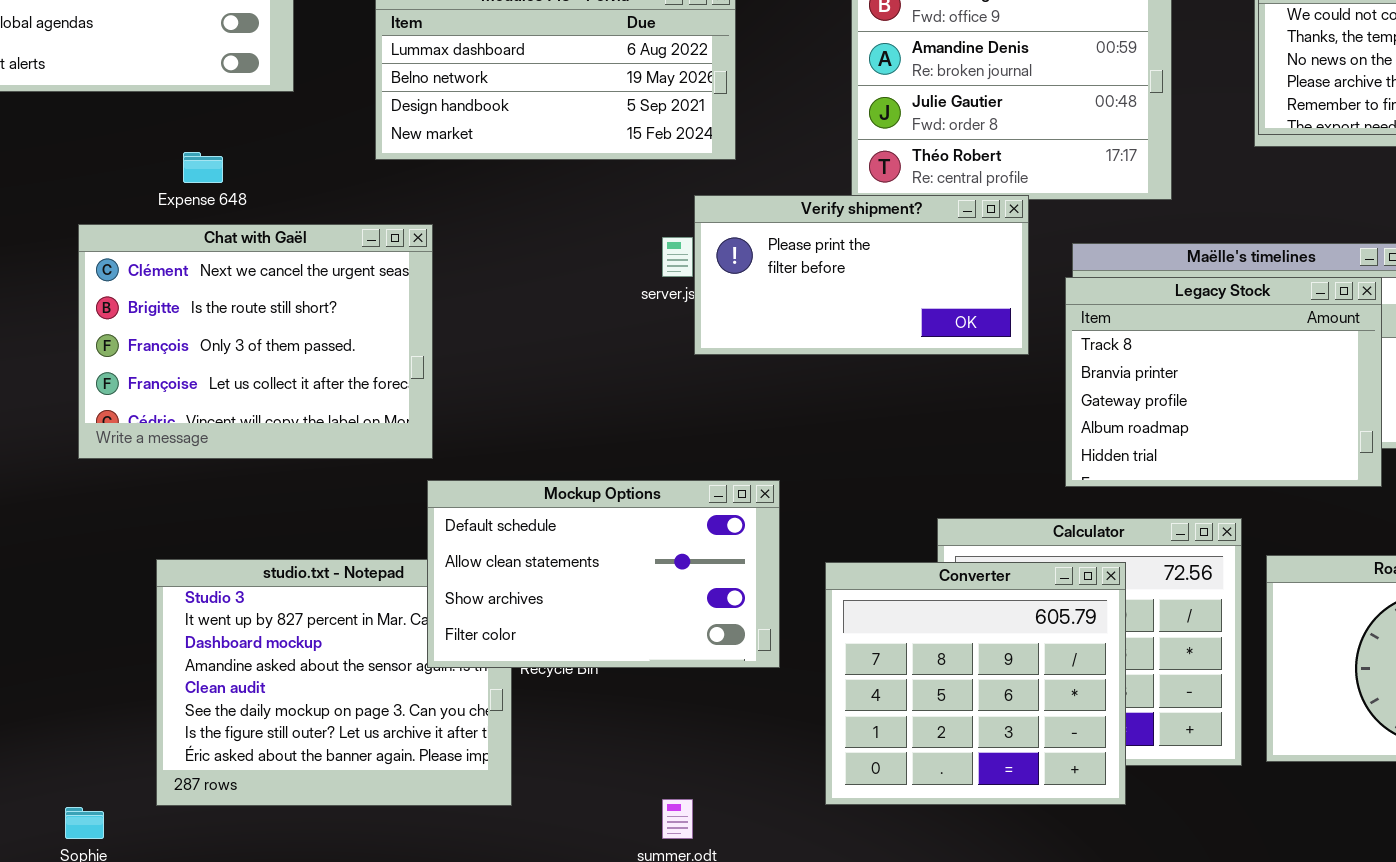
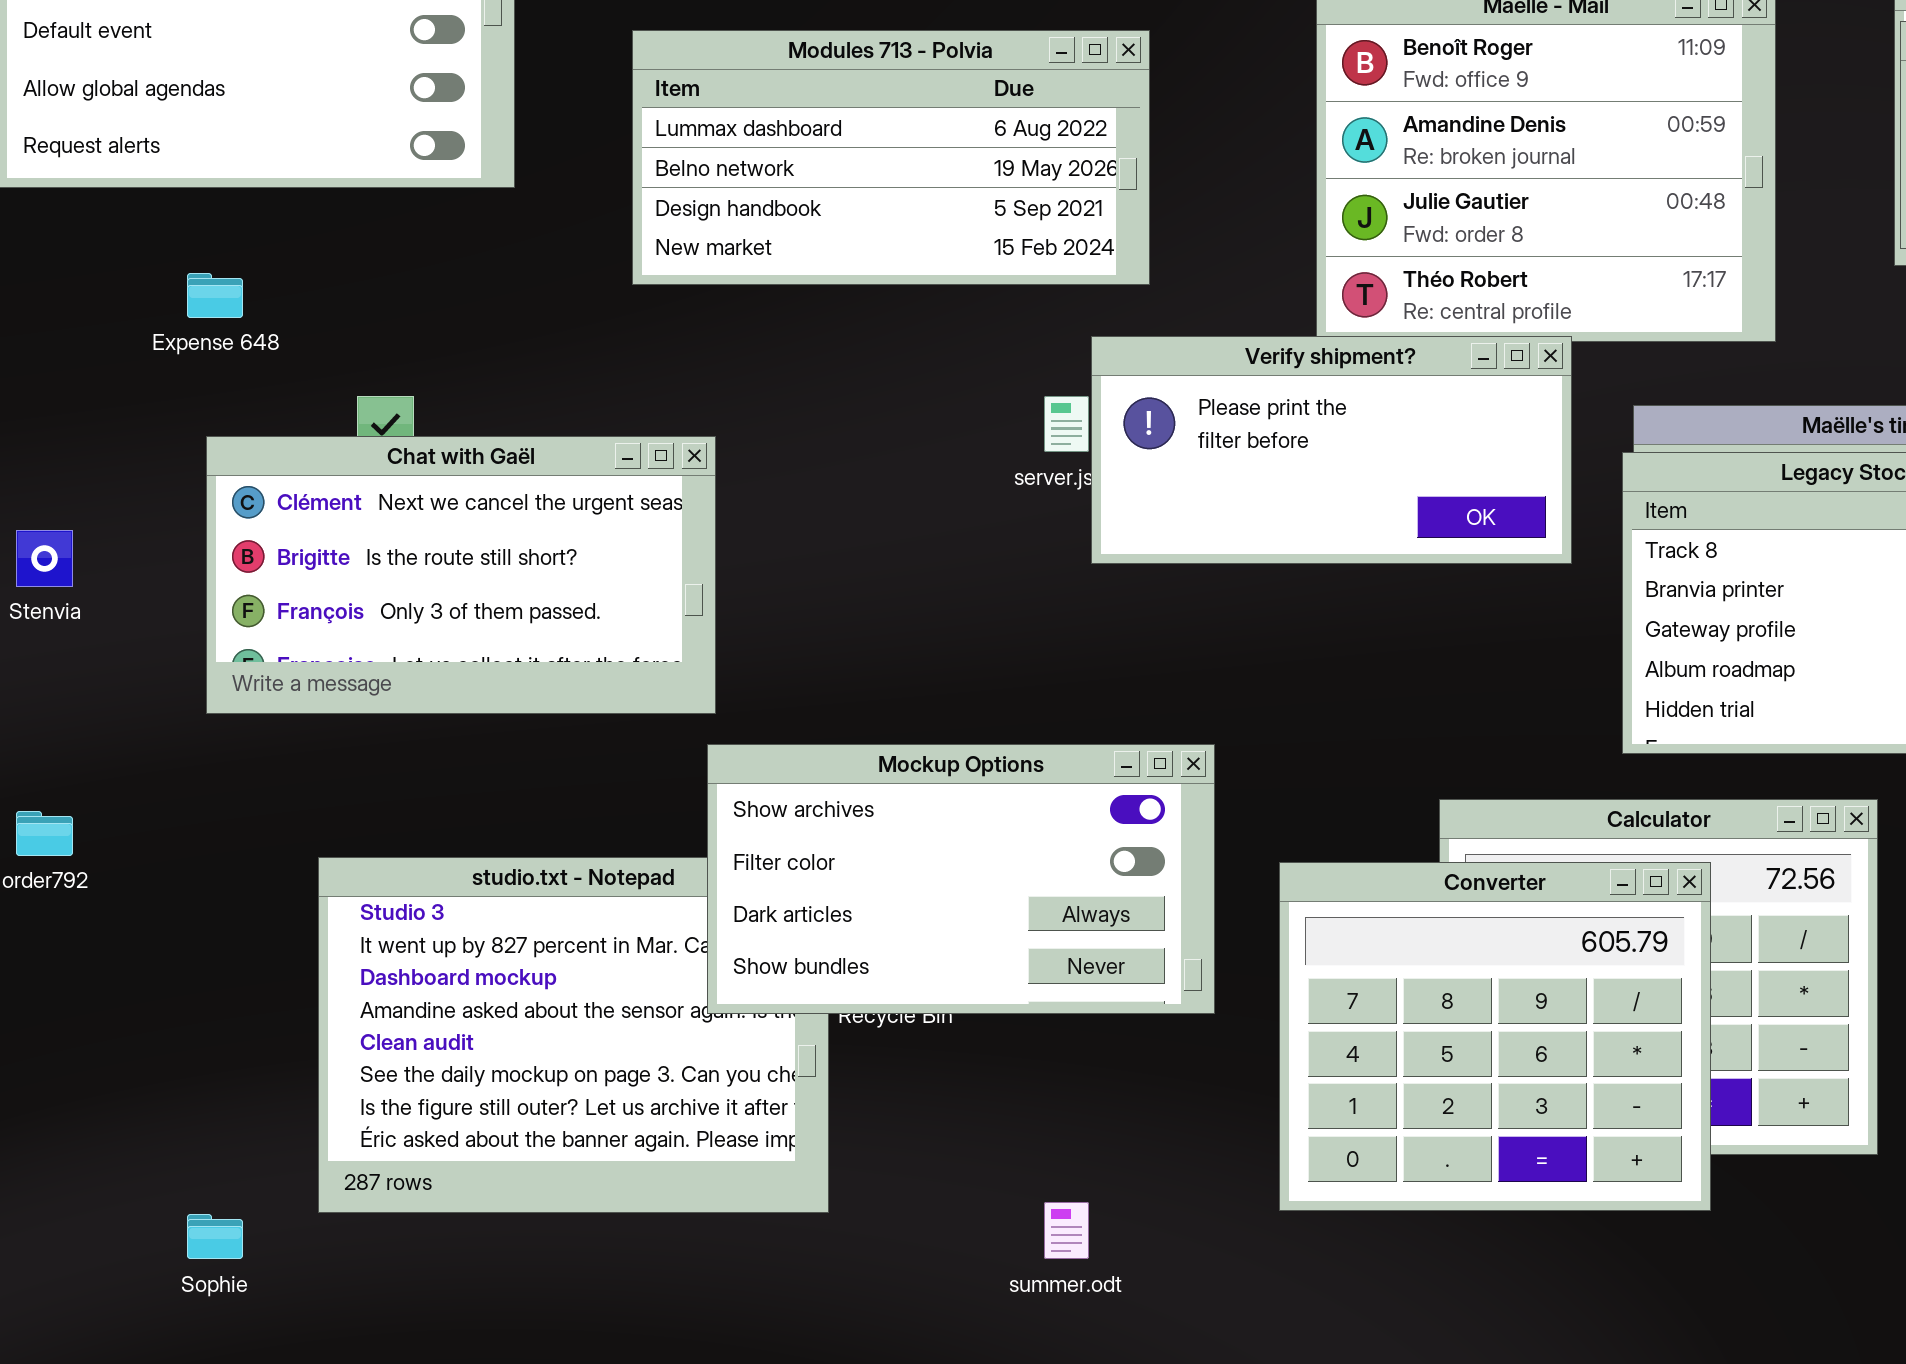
Expense 648: [183,152,223,183] -> [187,273,243,318], moved
Chat with Gaël: [78,224,433,459] -> [206,436,716,714], resized
Mockup Options: [427,480,780,668] -> [707,744,1215,1014], scrolled down 2 rows

